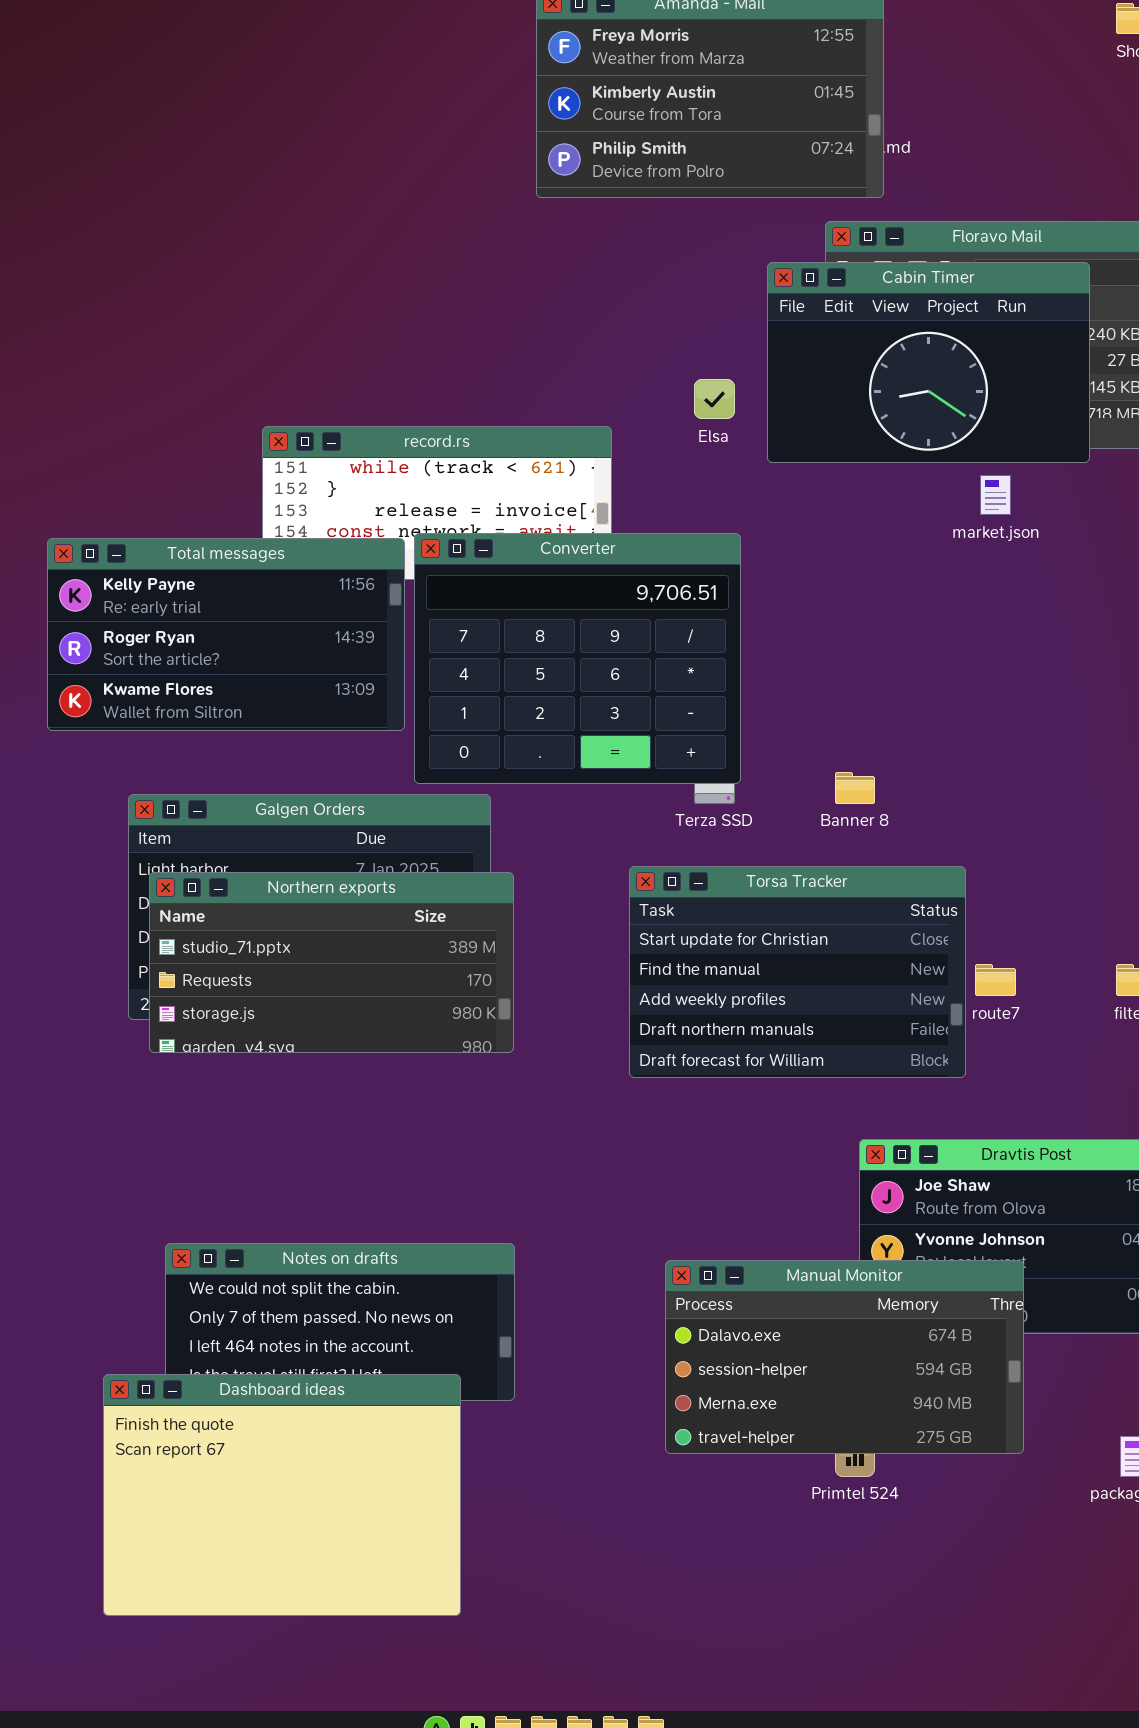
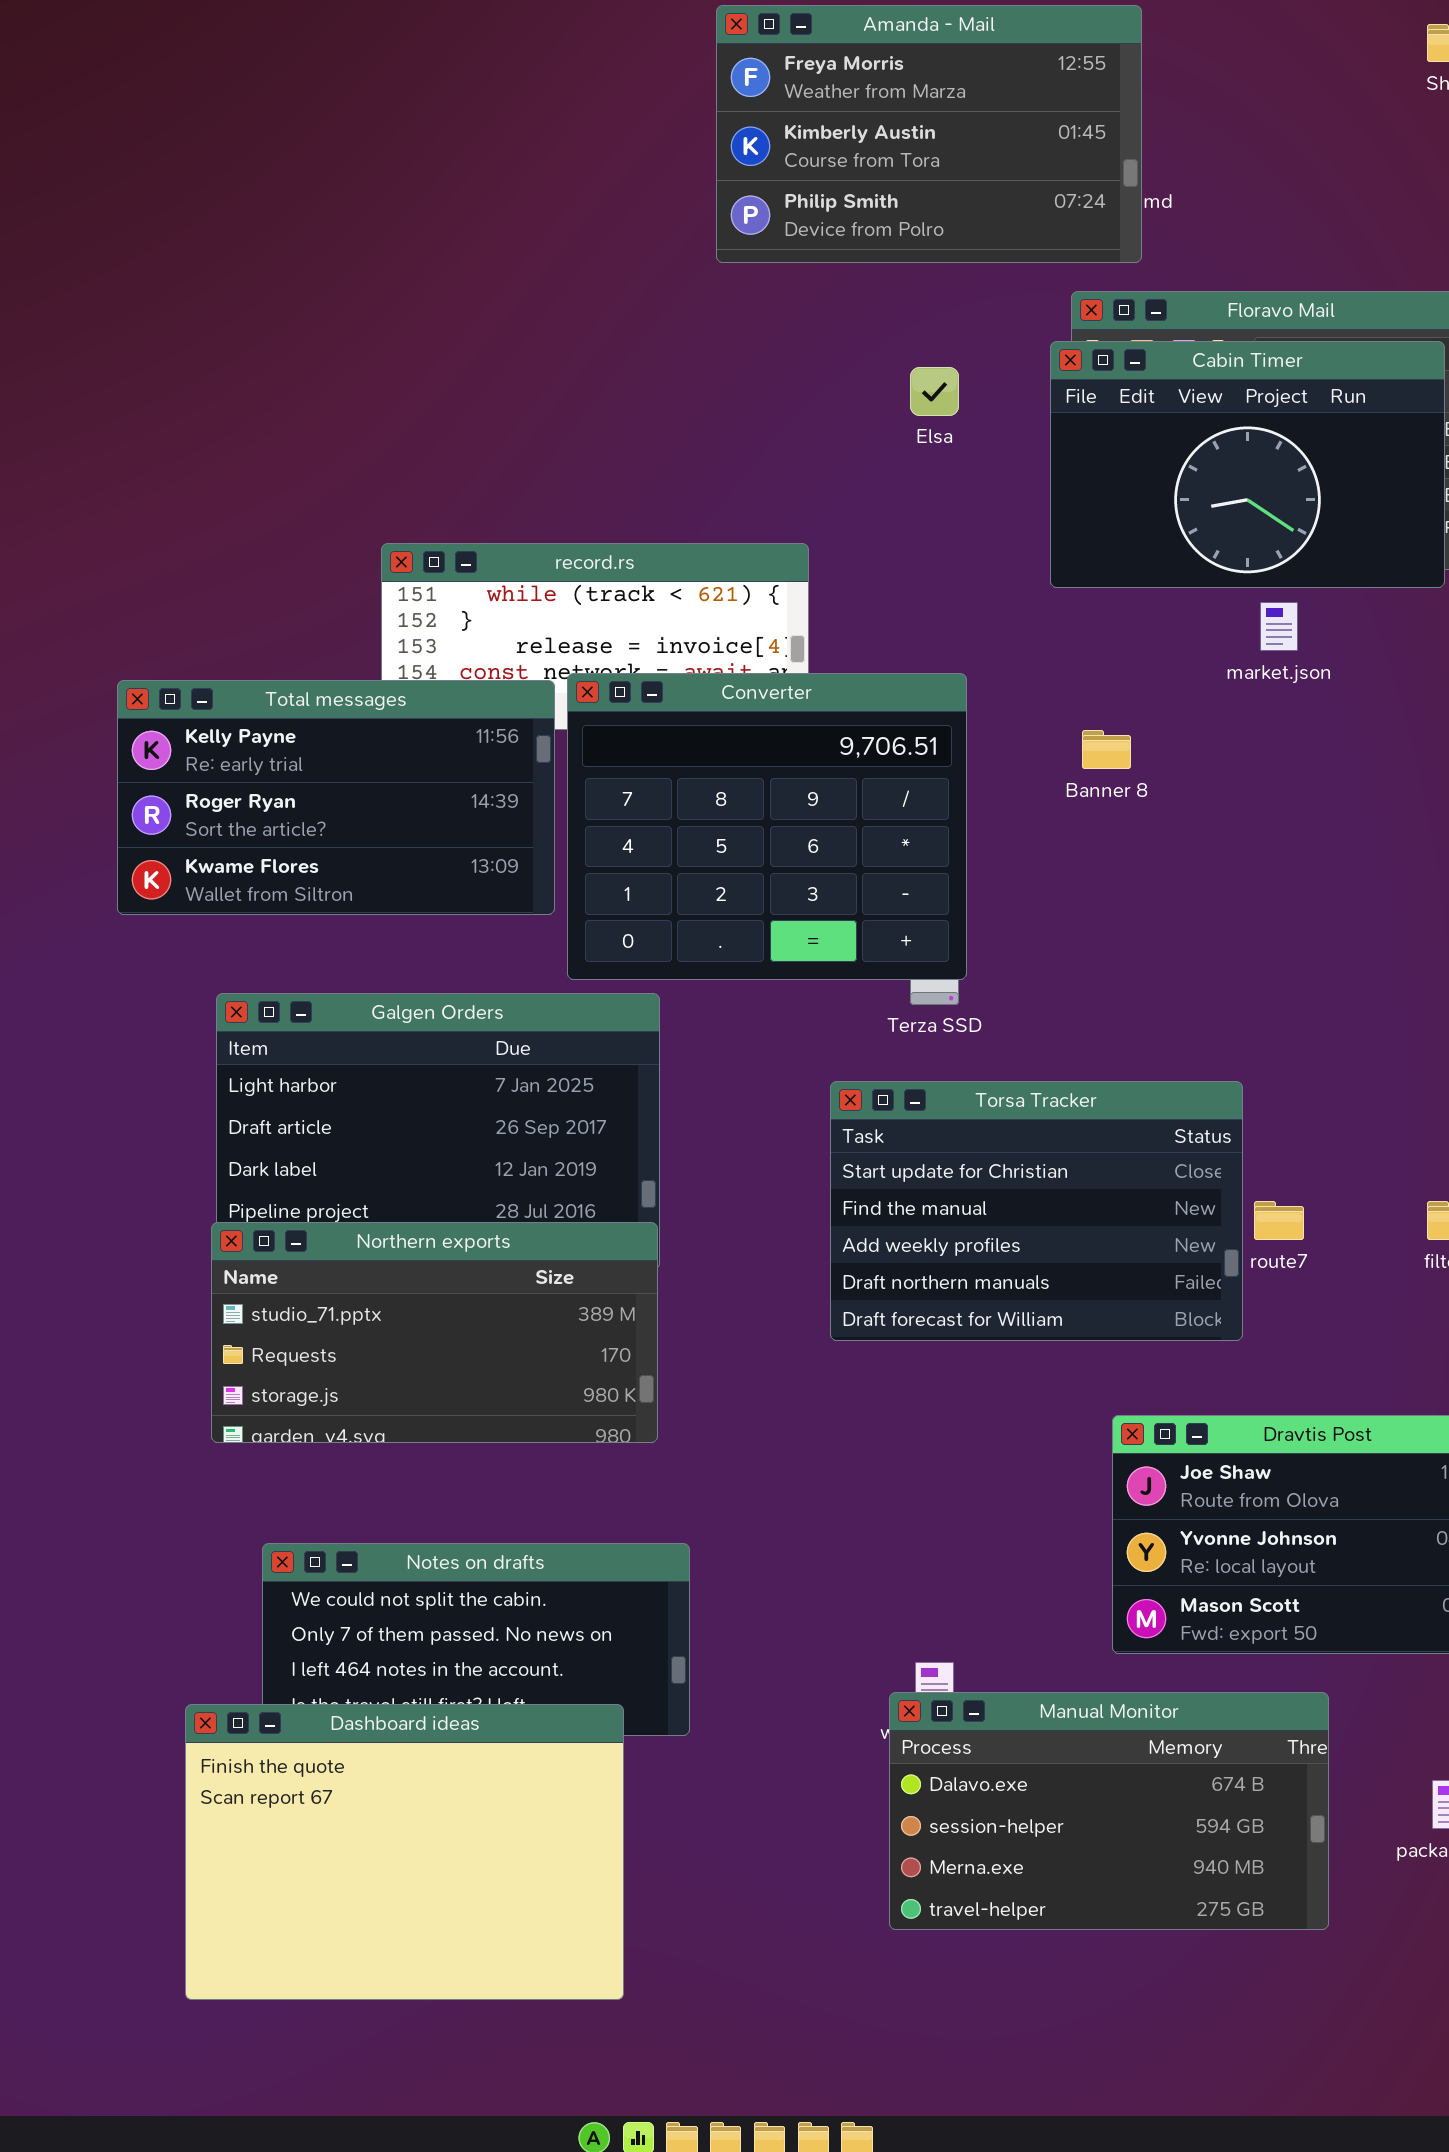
Cabin Timer: [767,262,1090,463] -> [1050,341,1445,588], moved
Elsa: [694,379,735,419] -> [910,367,959,416], moved
Banner 8: [835,772,875,804] -> [1082,730,1131,769], moved
Northern exports: [149,872,514,1053] -> [211,1222,658,1443], moved
Manual Monitor: [665,1260,1024,1454] -> [889,1692,1329,1930], moved

